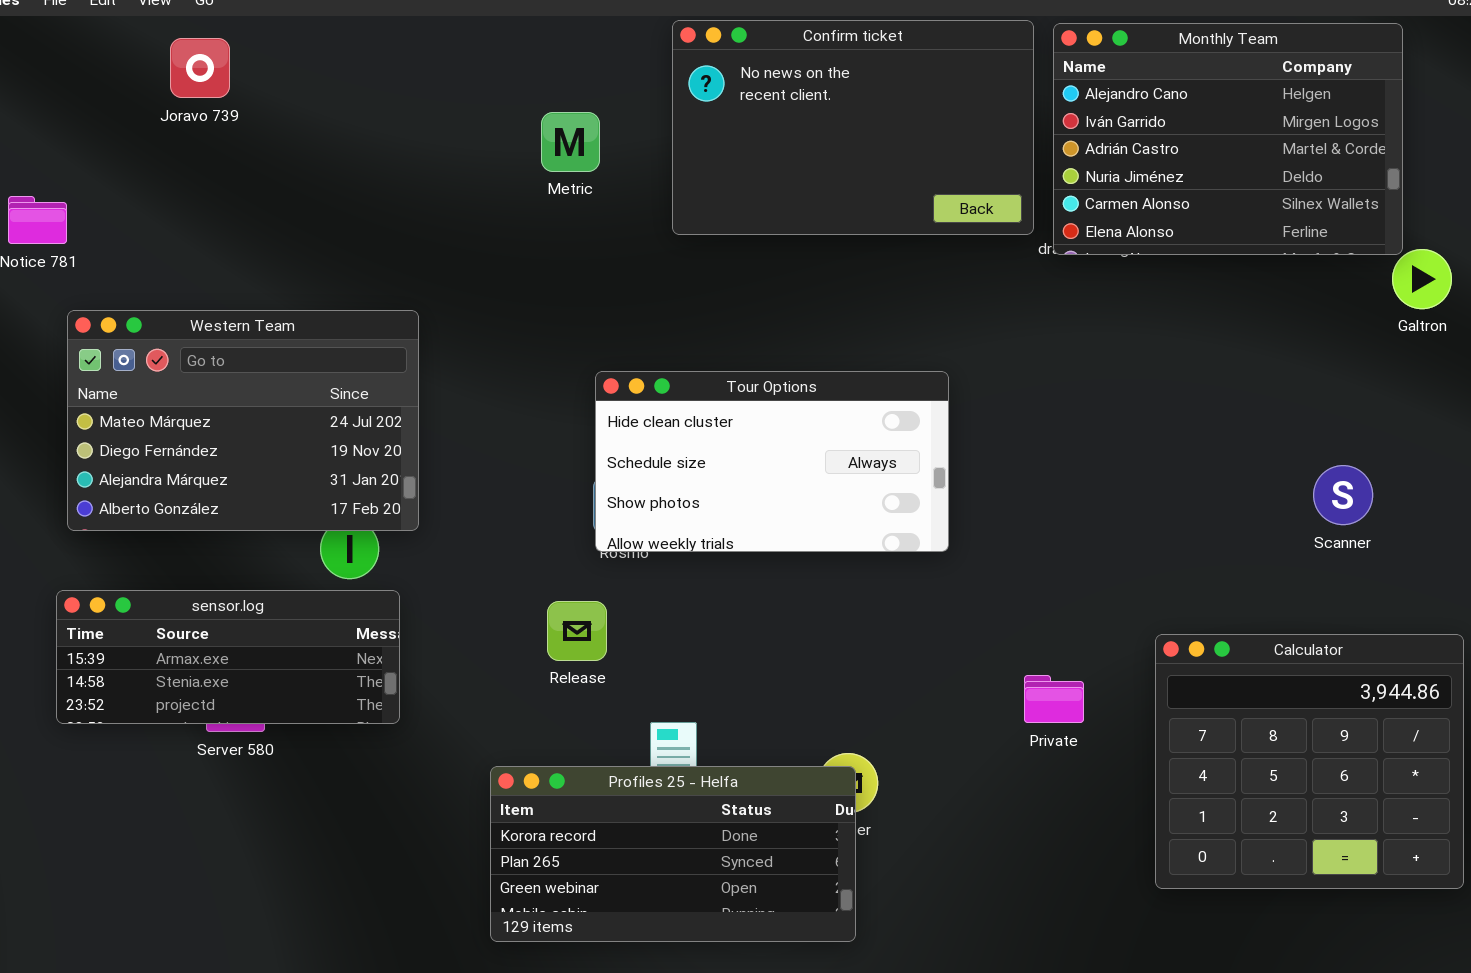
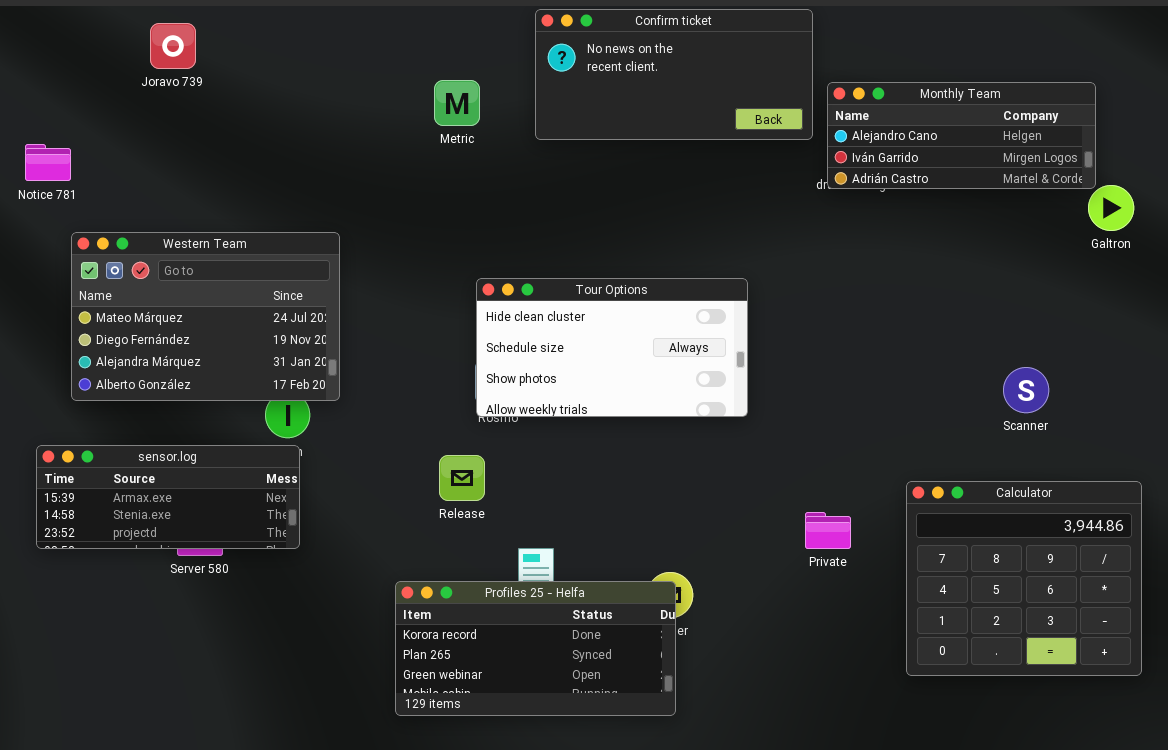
Confirm ticket: [672,20,1034,235] -> [535,9,813,140], resized
Monthly Team: [1053,23,1403,255] -> [827,82,1096,189], resized
Scanner: [1313,465,1373,525] -> [1003,367,1049,413], moved
sensor.log: [56,590,400,724] -> [36,445,300,549], moved

